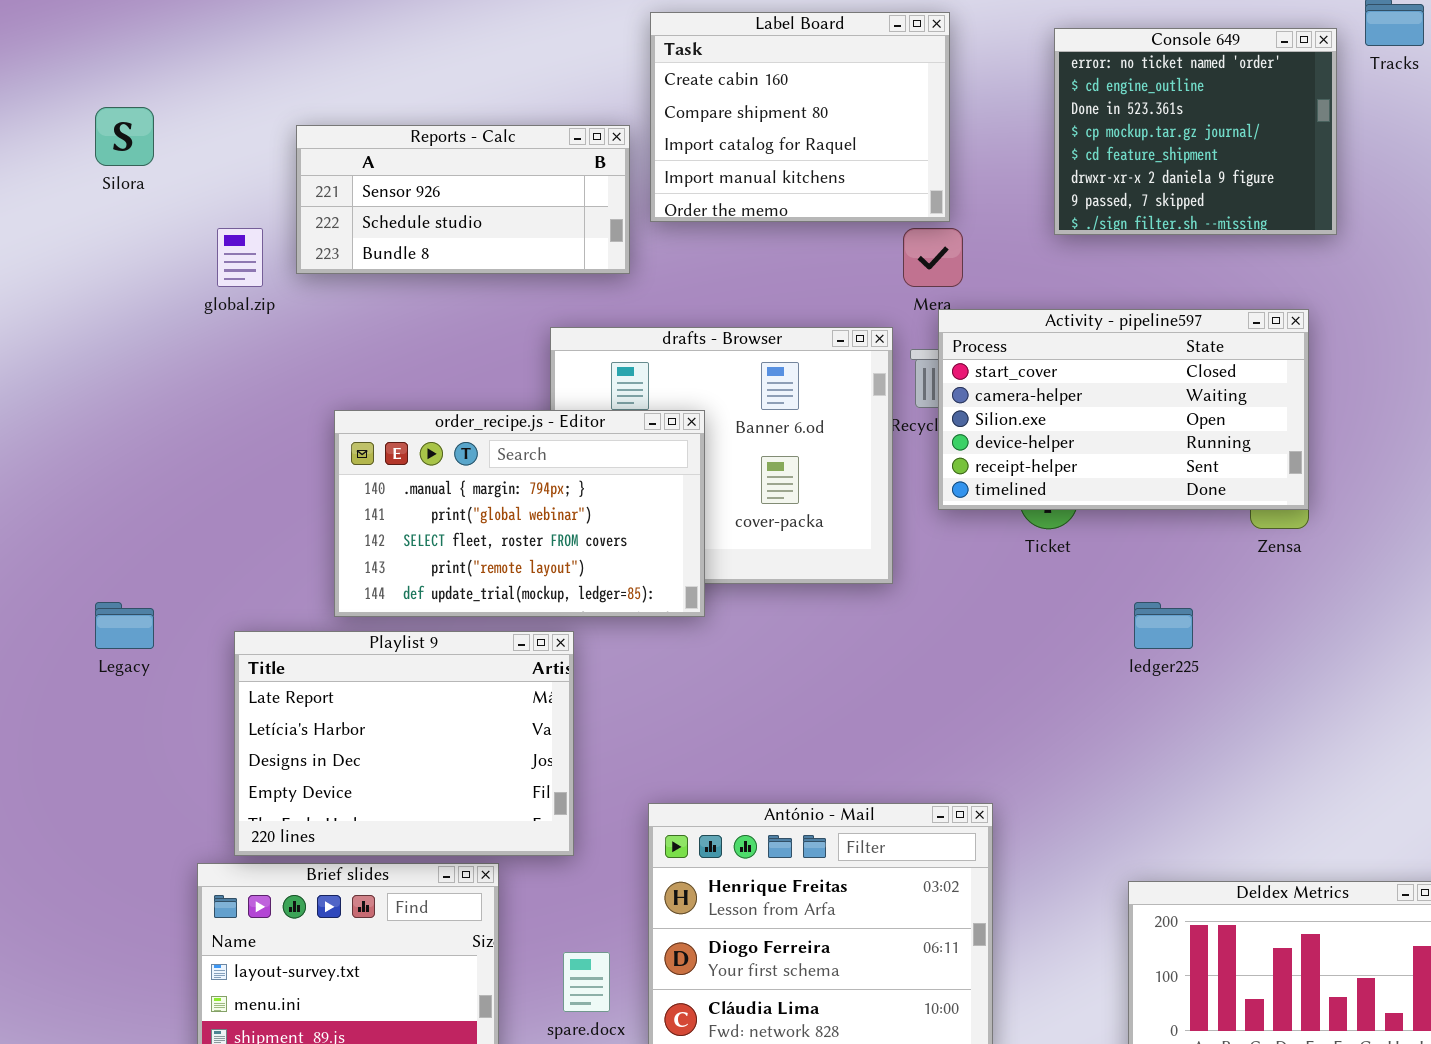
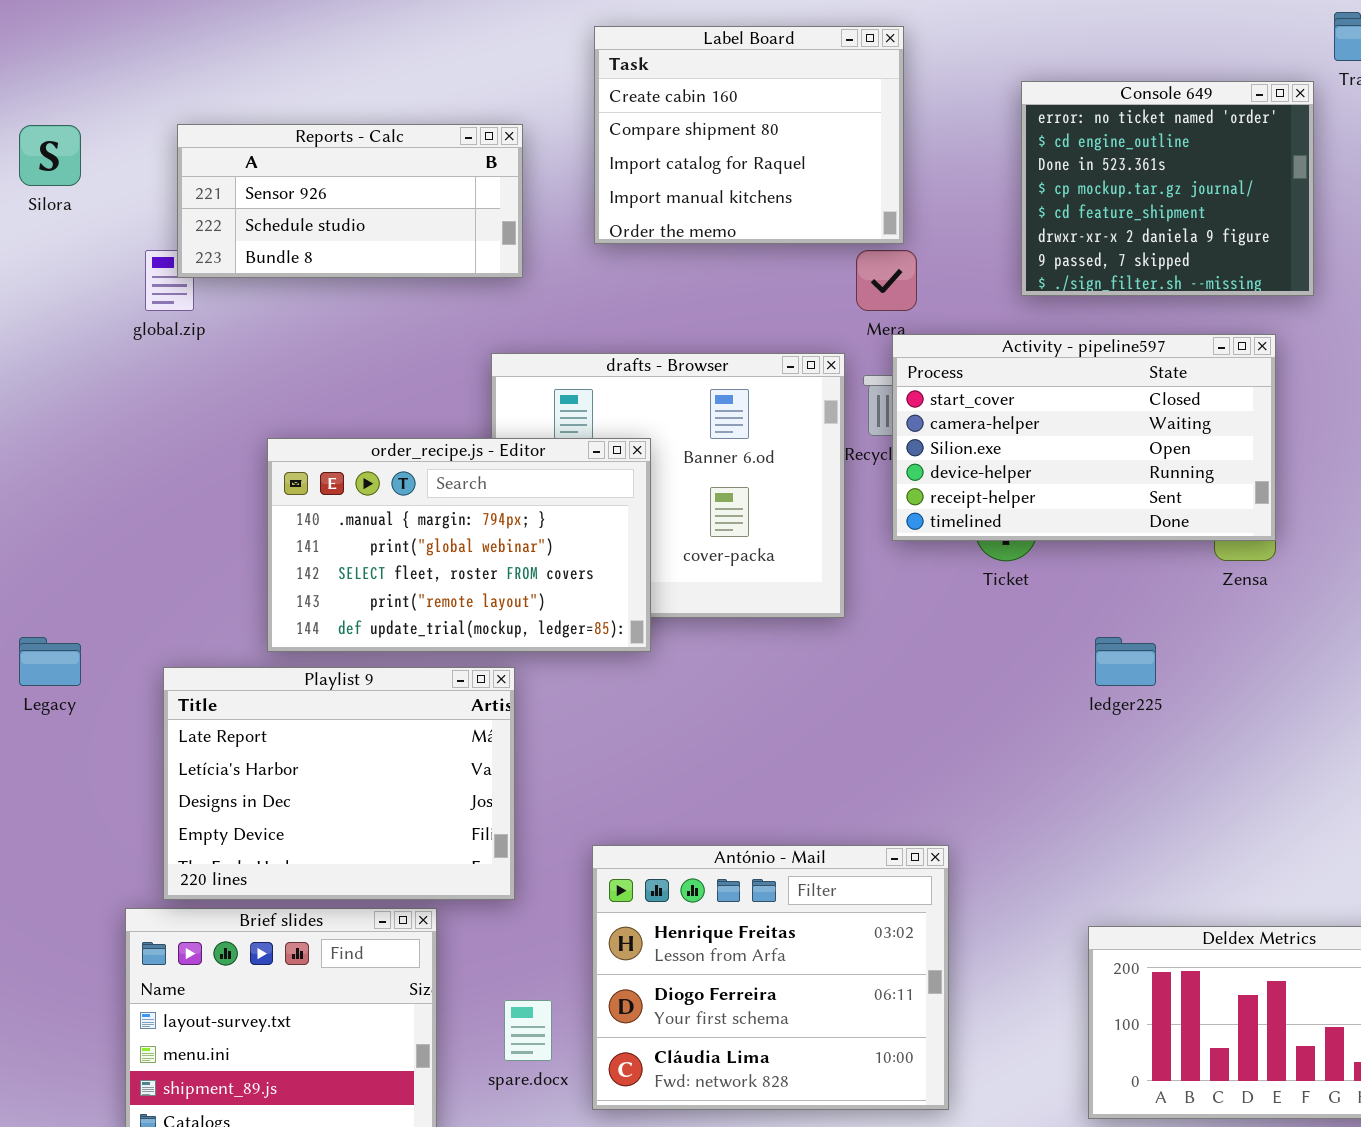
Console 649: [1054,28,1337,235] -> [1021,81,1314,296], moved
Reports - Calc: [296,125,630,274] -> [177,124,523,278], moved

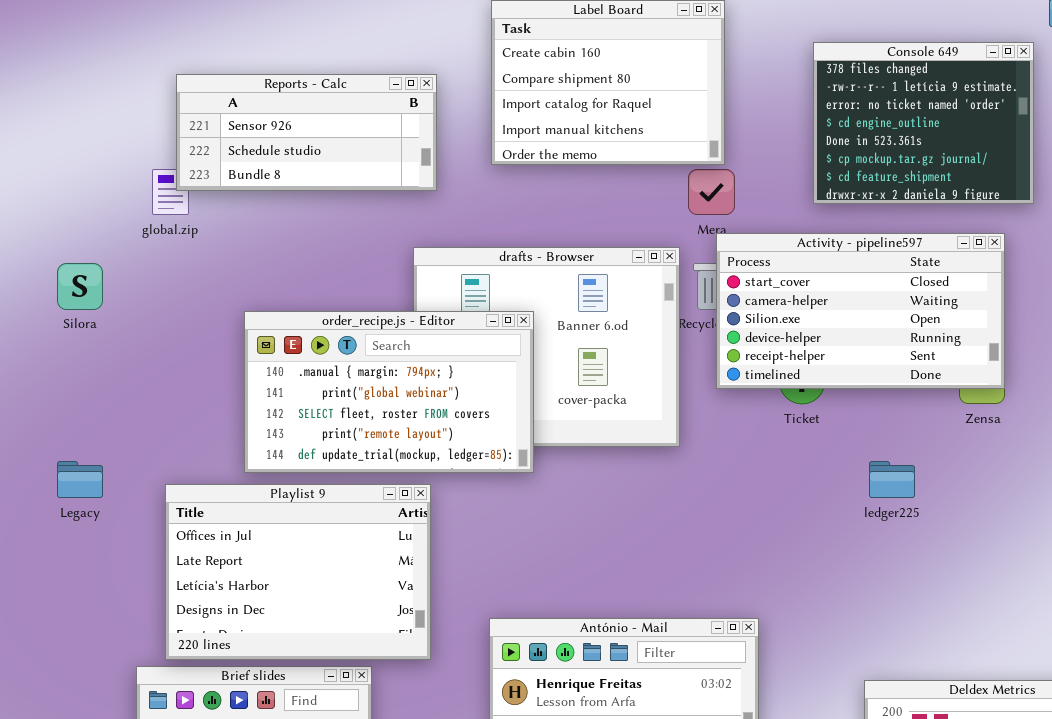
Console 649: [1021,81,1314,296] -> [813,42,1034,204], scrolled up 2 rows
Silora: [19,125,81,186] -> [57,263,103,310], moved
Playlist 9: [163,667,515,900] -> [165,484,431,660], scrolled up 1 row

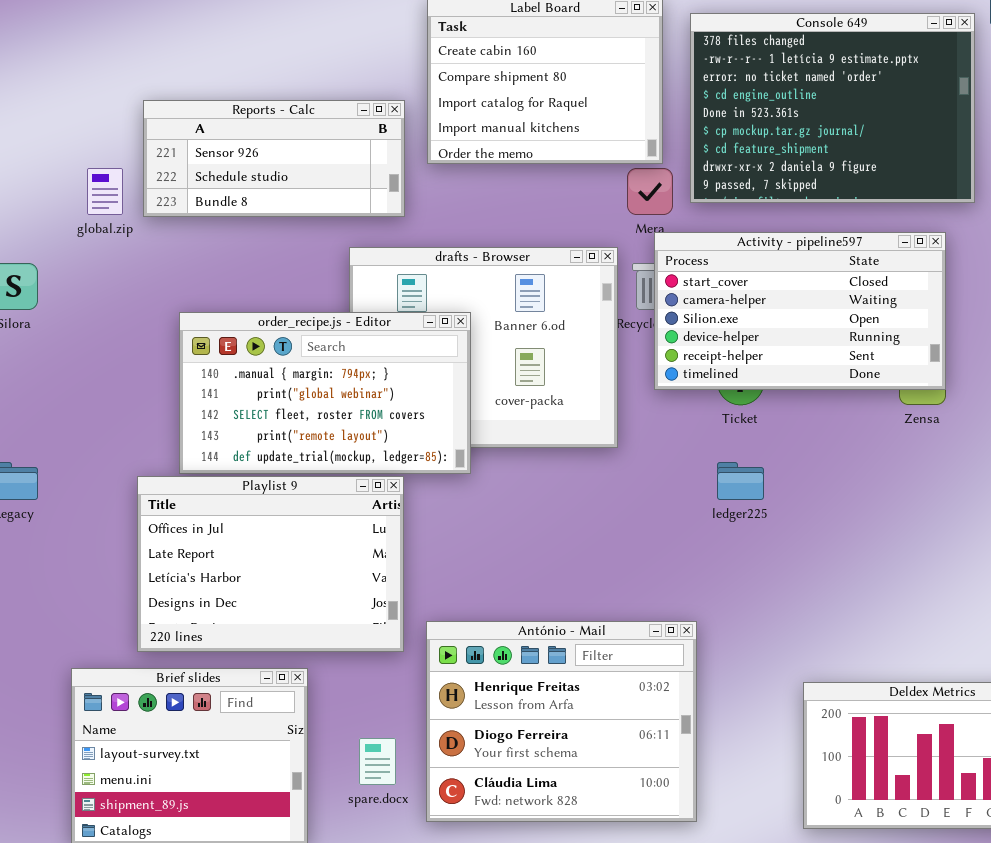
Console 649: [813,42,1034,204] -> [690,13,975,203], resized
Reports - Calc: [176,74,437,191] -> [143,100,405,217], moved
ledger225: [869,461,915,498] -> [717,462,764,500], moved
Playlist 9: [165,484,431,660] -> [137,476,404,652], moved

